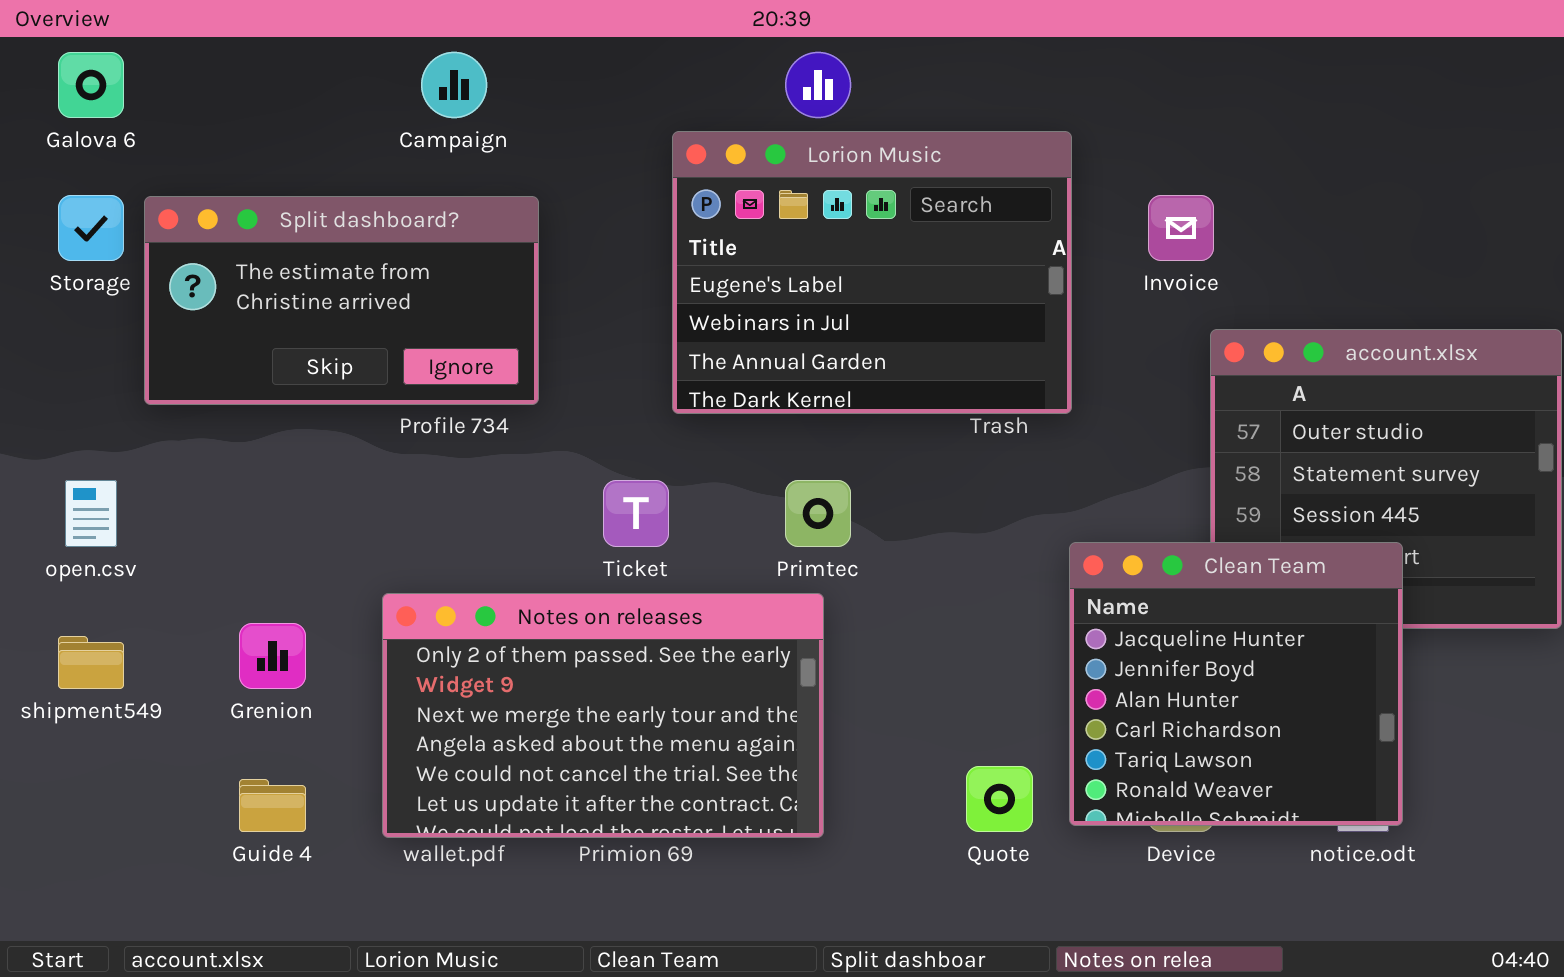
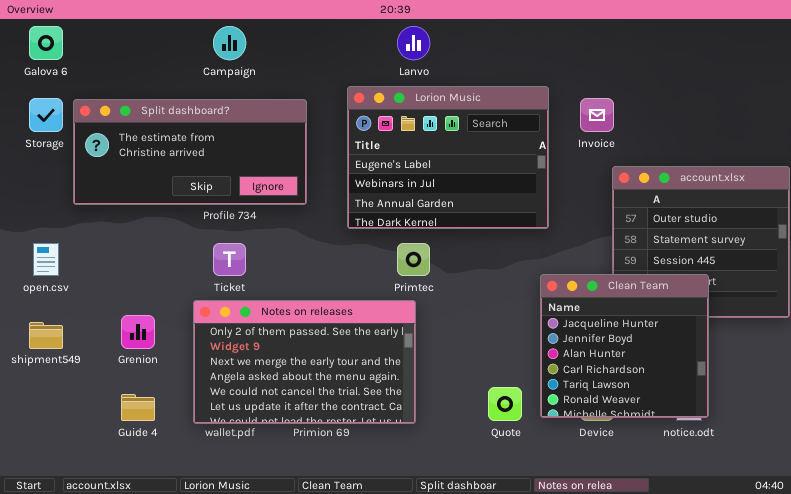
Lorion Music: [672,131,1072,414] -> [347,86,549,229], moved
Split dashboard?: [144,196,539,405] -> [73,99,307,205], resized
Ticket: [603,480,669,547] -> [213,243,246,276], moved

